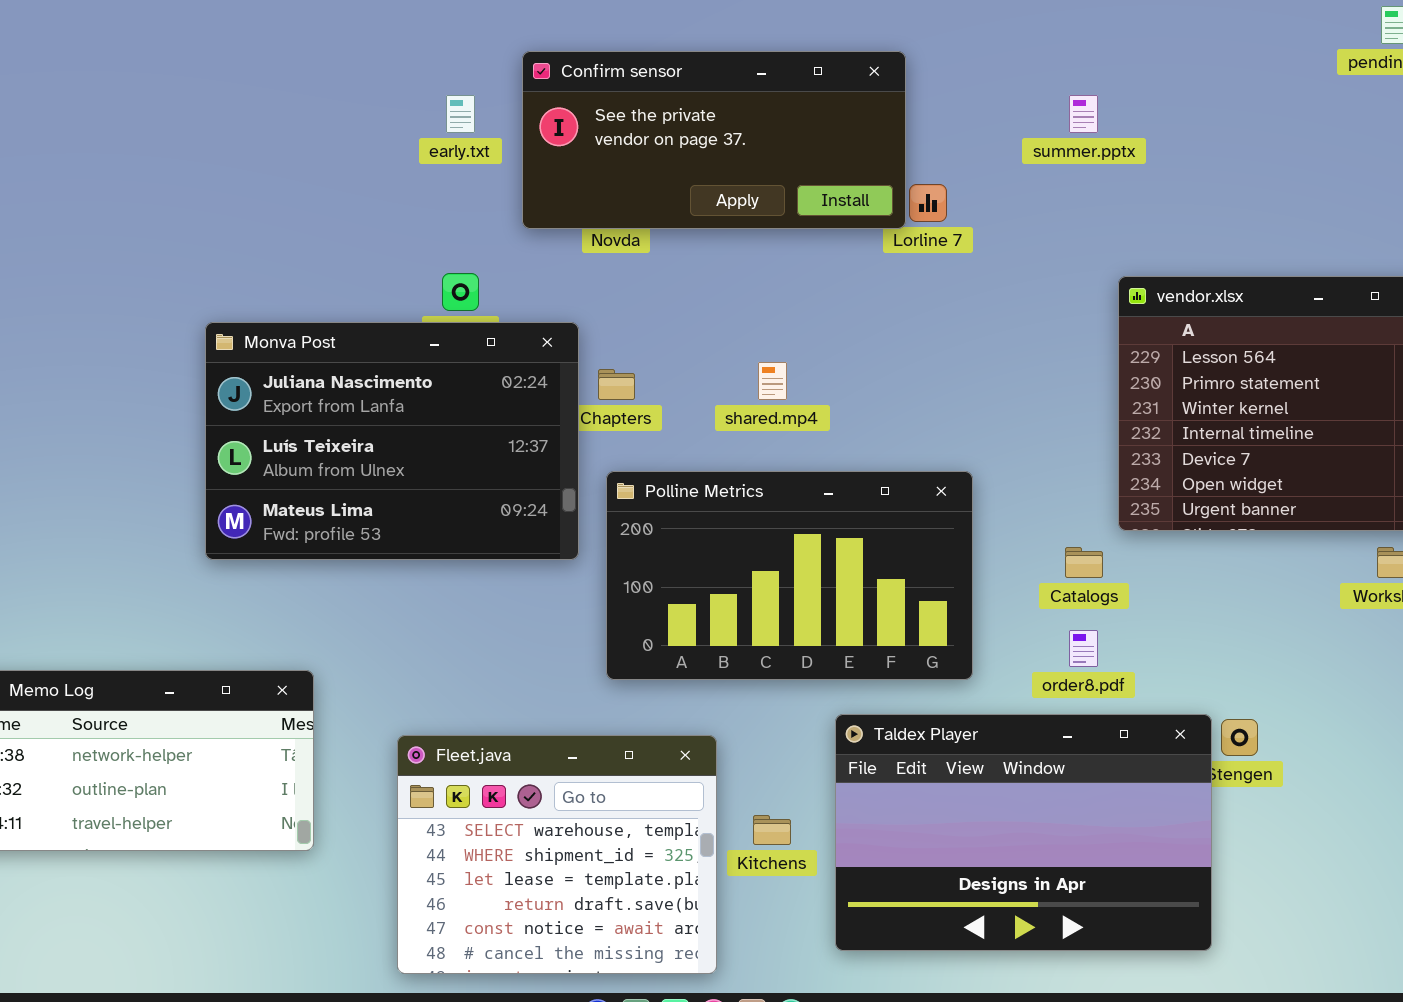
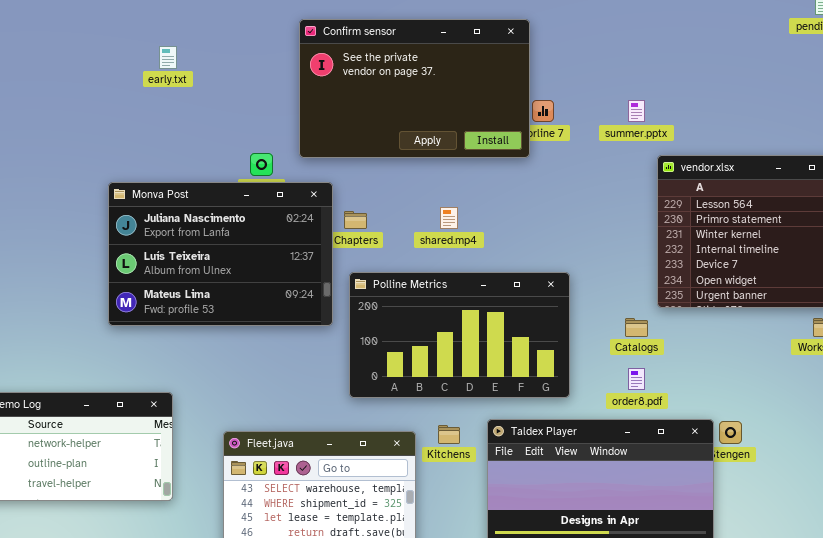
Confirm sensor: [522,51,906,229] -> [299,19,530,158], resized
early.txt: [446,95,475,133] -> [159,46,177,69], moved
summer.pptx: [1069,95,1098,133] -> [628,100,645,122], moved
Kitchens: [753,815,791,845] -> [438,425,460,444], moved

